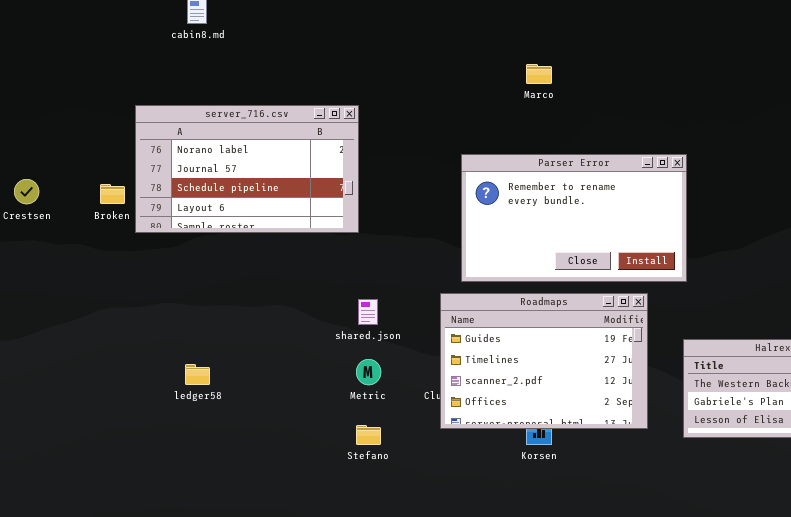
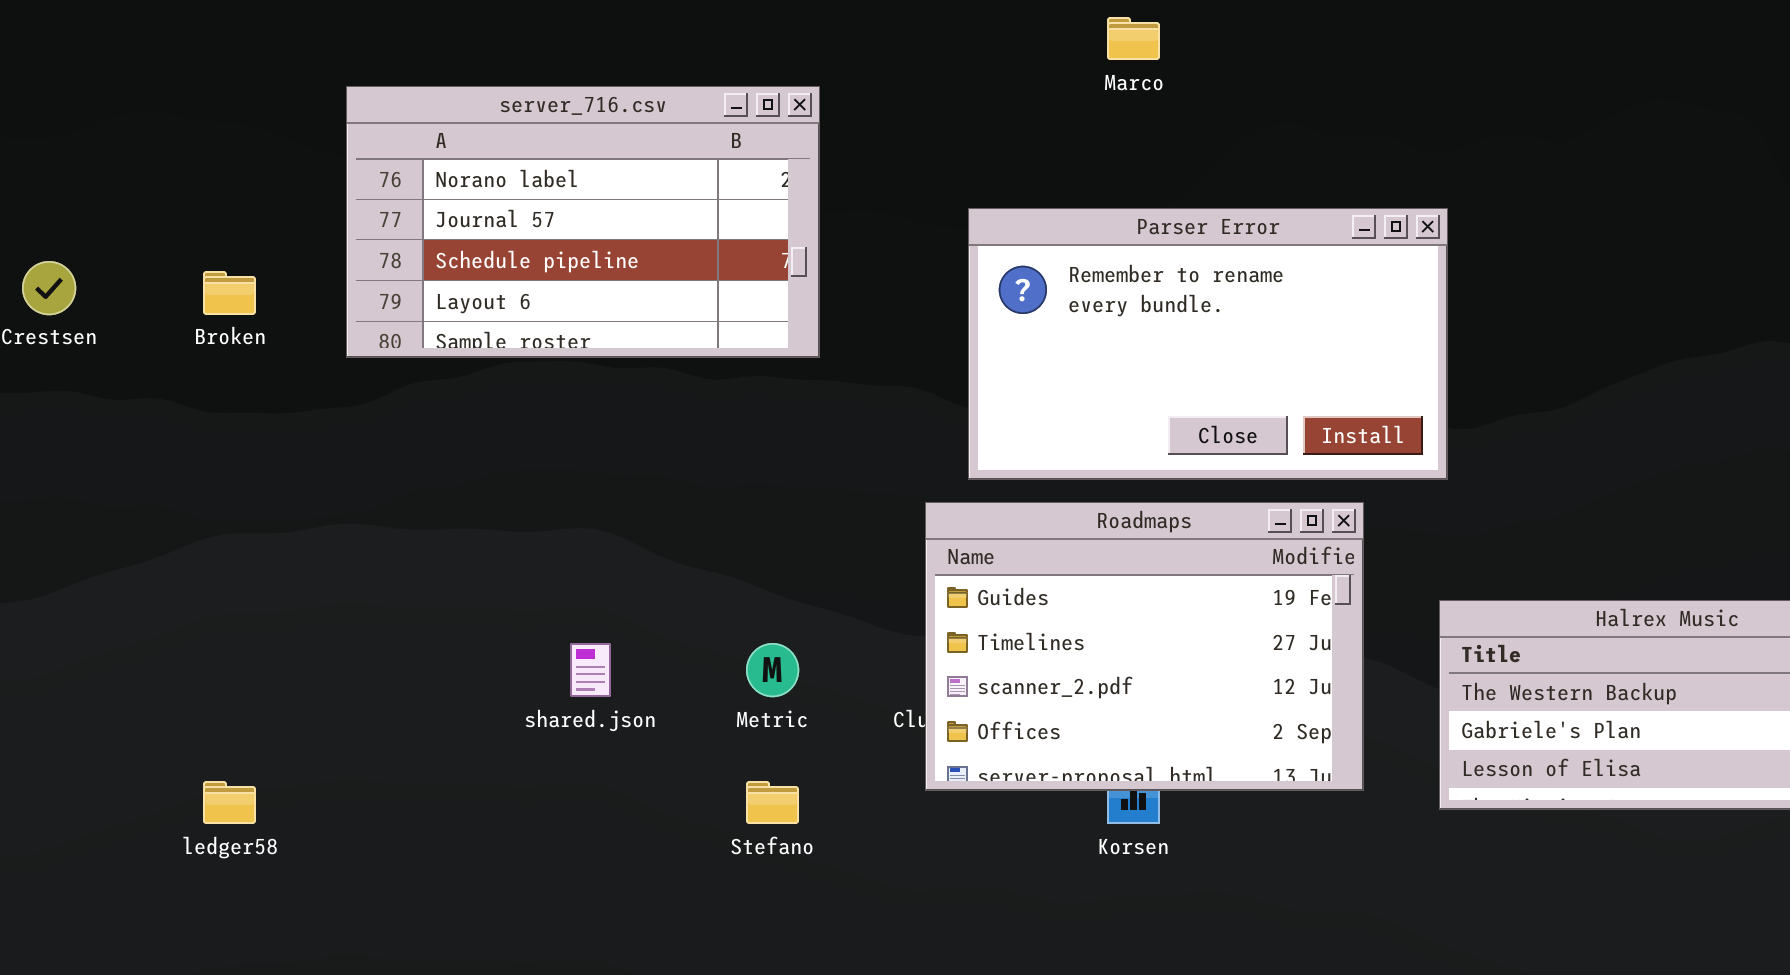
server_716.csv: [135,105,359,233] -> [346,86,820,358], moved
shared.json: [358,299,378,325] -> [570,643,611,697], moved
ledger58: [185,364,210,385] -> [203,781,256,824], moved

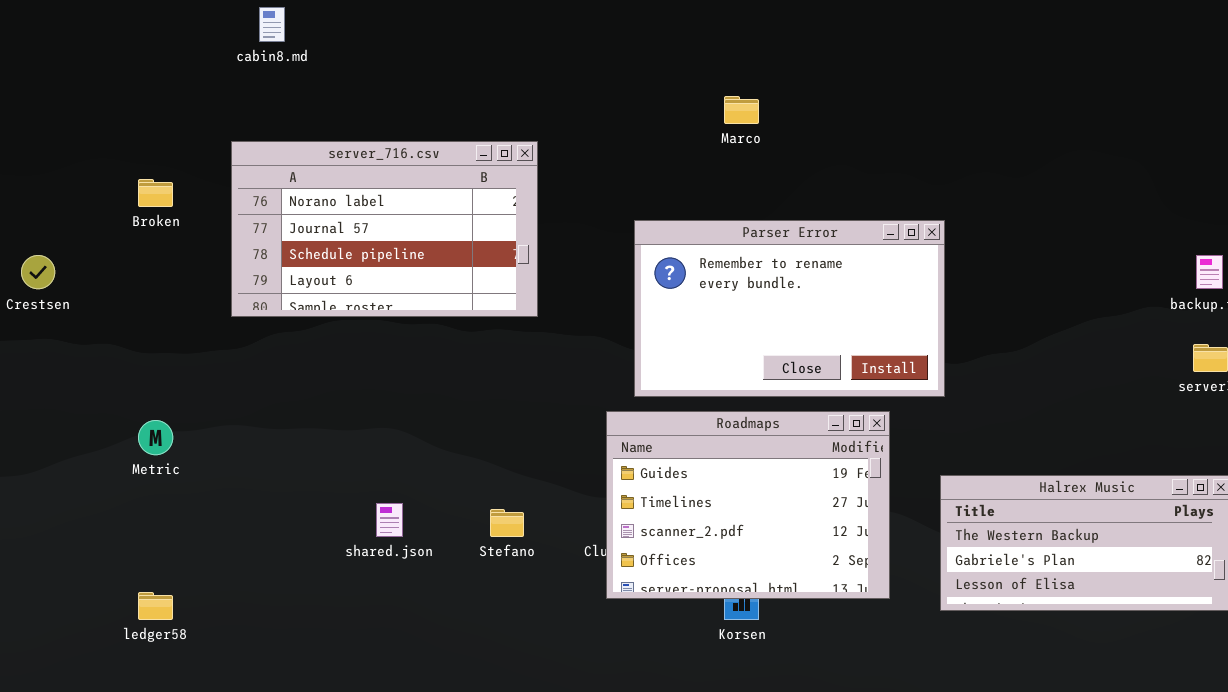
Broken: [203,271,256,315] -> [138,179,173,207], moved
Metric: [746,643,799,697] -> [138,420,173,455], moved
Stefano: [746,781,799,824] -> [490,509,524,537], moved

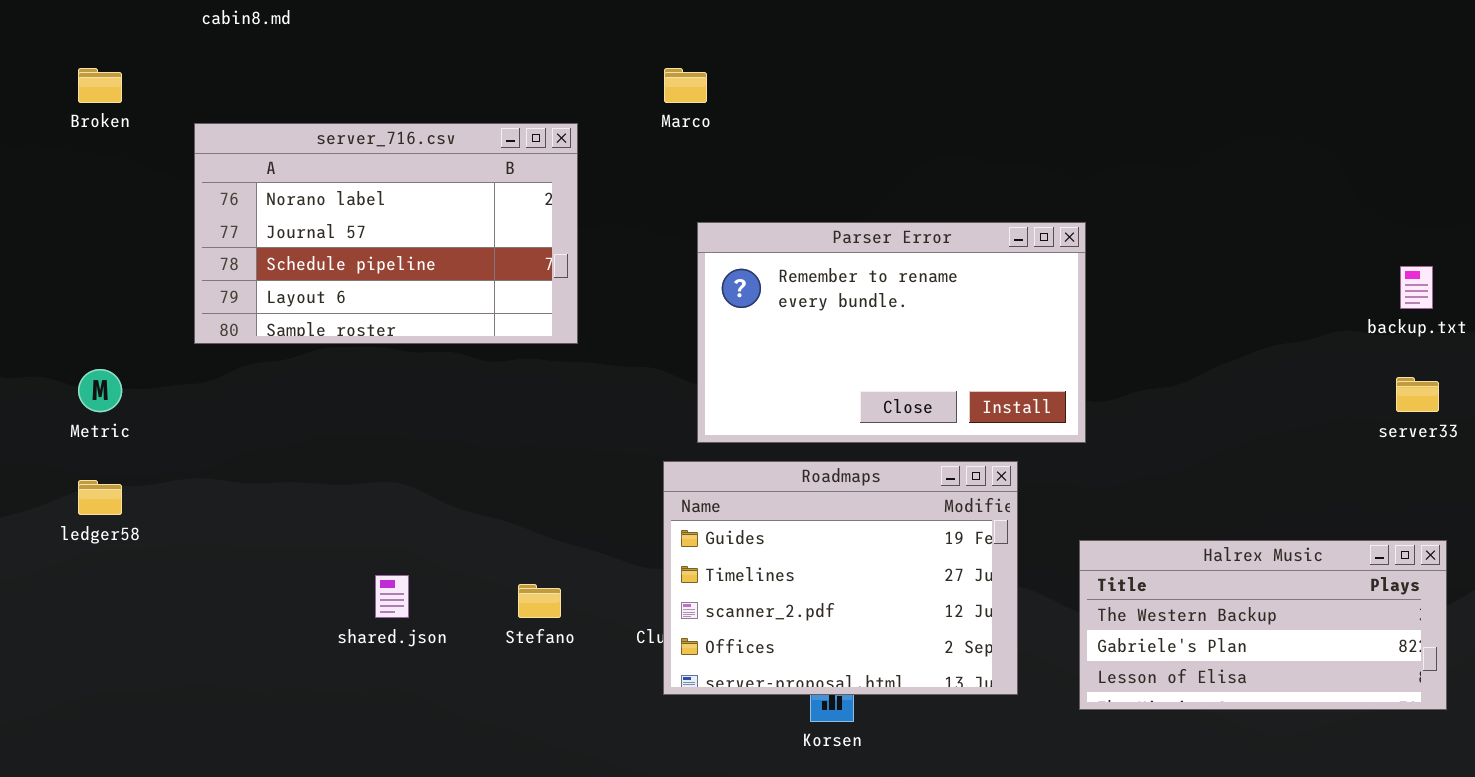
Marco: [724,96,759,124] -> [664,68,707,103], moved
Broken: [138,179,173,207] -> [78,68,122,103], moved
Metric: [138,420,173,455] -> [78,369,122,412], moved
ledger58: [138,592,173,620] -> [78,480,122,515], moved

